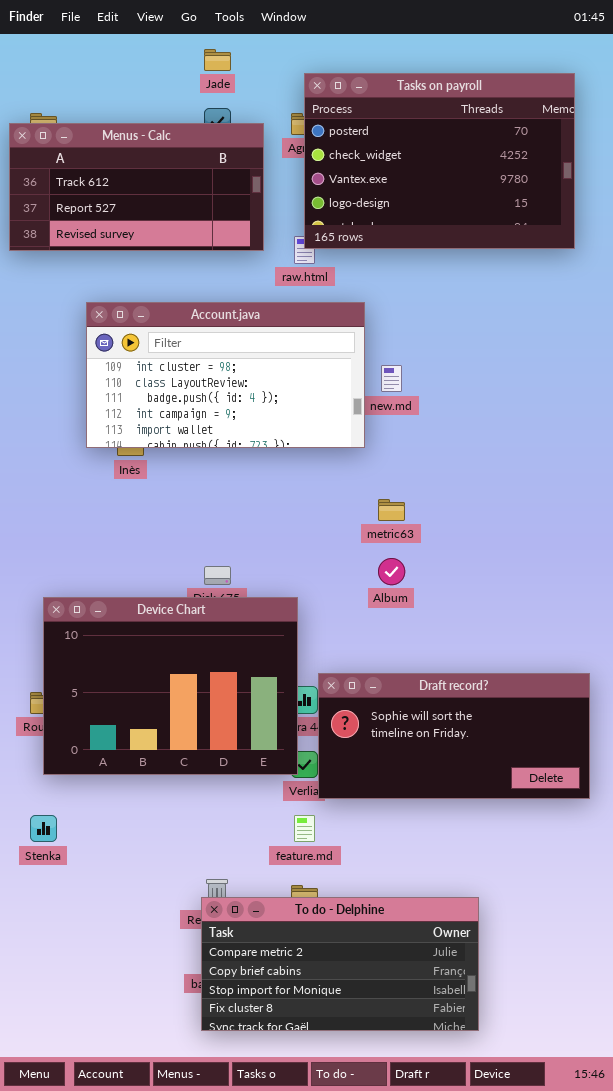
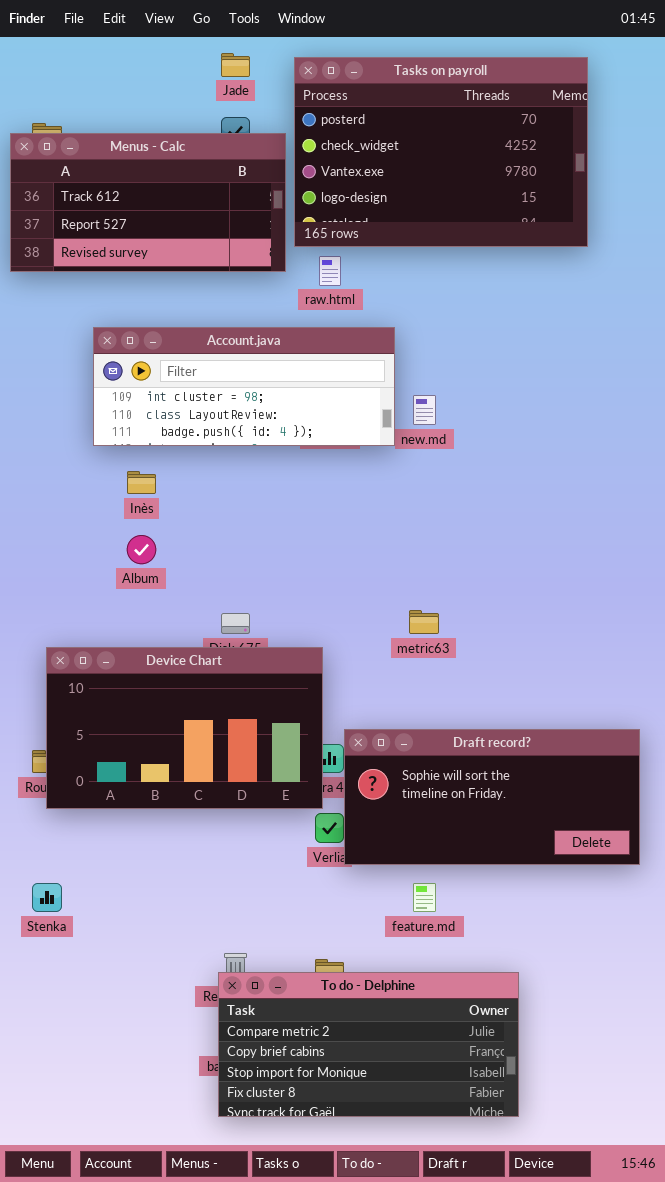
Tasks on payroll: [304,73,575,249] -> [294,57,588,247], moved
Account.java: [86,302,365,448] -> [93,327,395,446], resized
metric63: [378,499,405,521] -> [409,610,439,634], moved
Album: [378,558,405,585] -> [127,535,156,564], moved
Device Chart: [43,597,298,775] -> [46,647,323,809], resized
feature.md: [294,815,315,842] -> [413,883,436,912], moved

